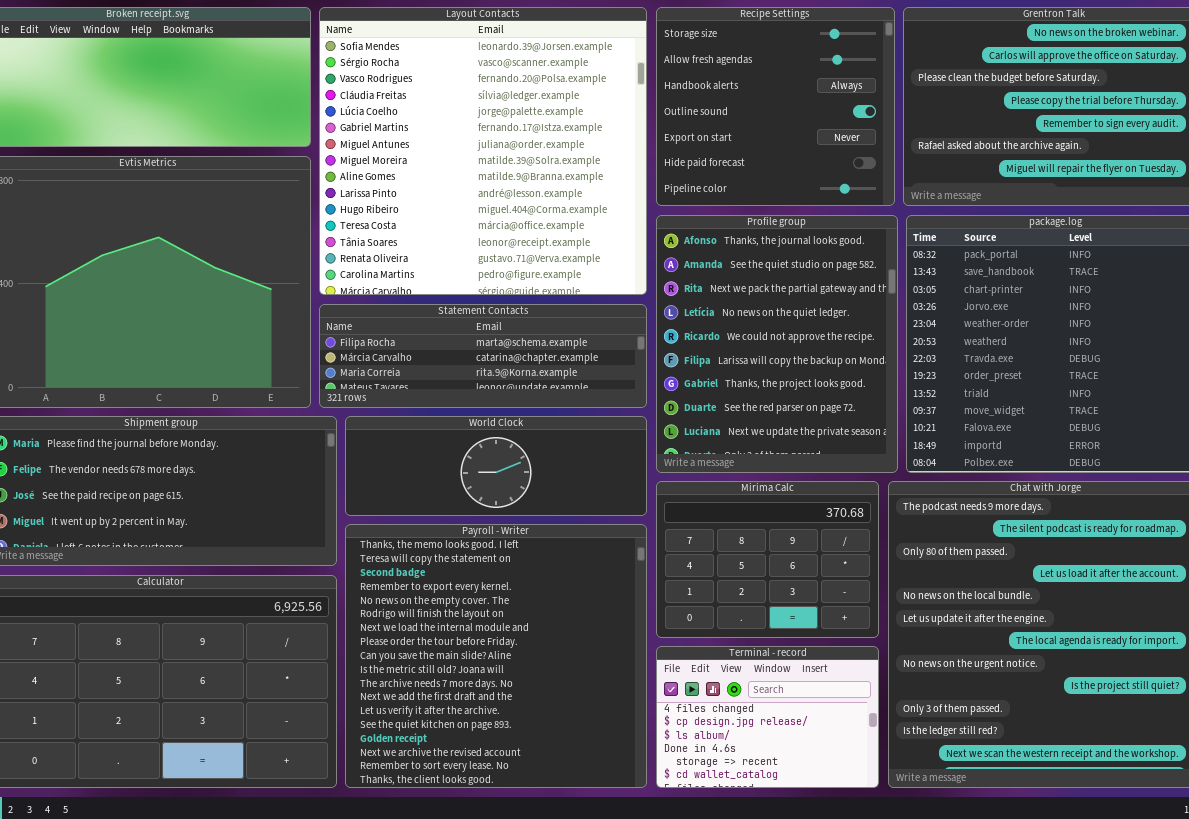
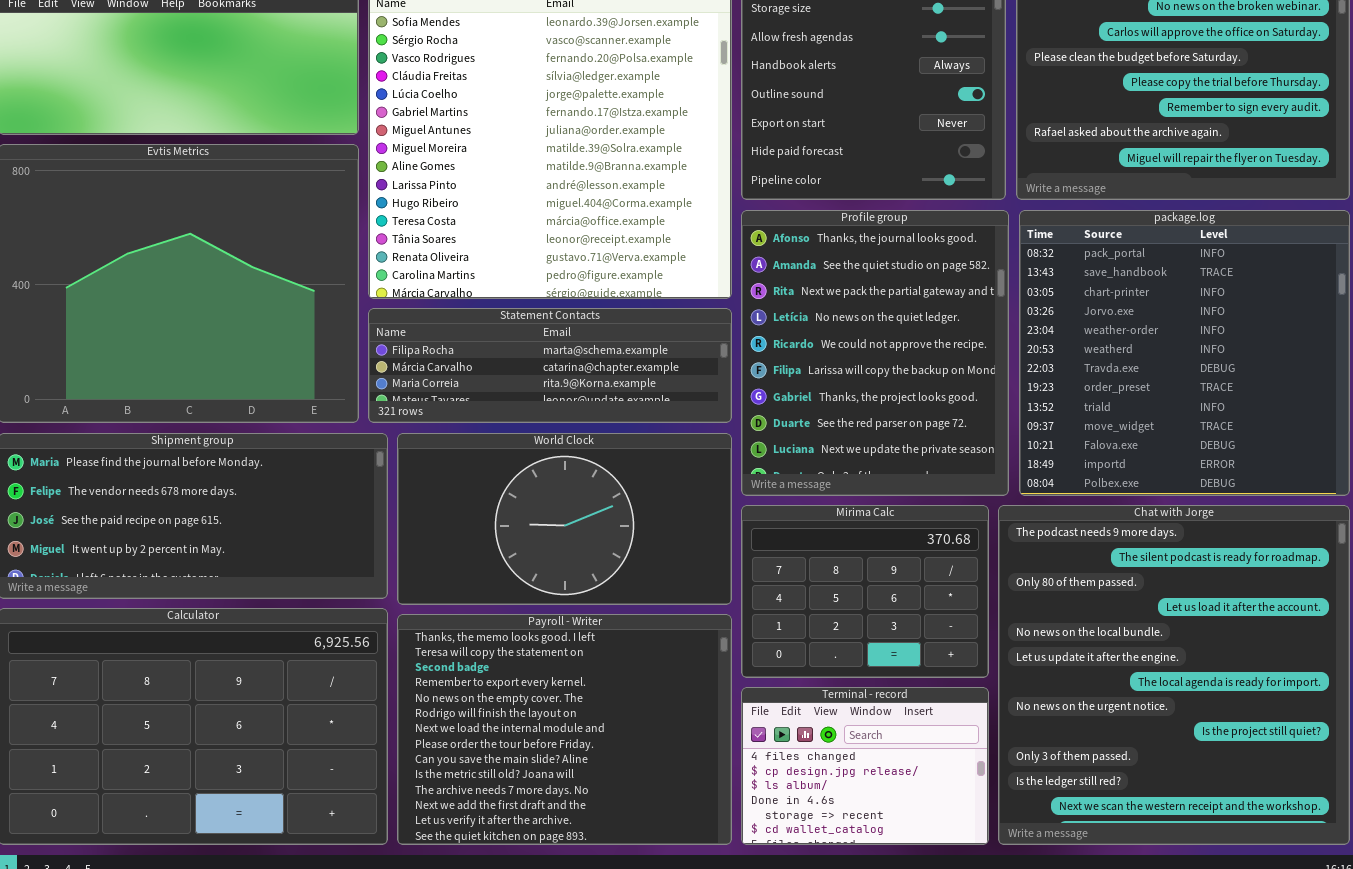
World Clock: [345,416,647,516] -> [397,433,732,605], resized
Payroll - Writer: [345,524,647,788] -> [397,614,732,845], resized

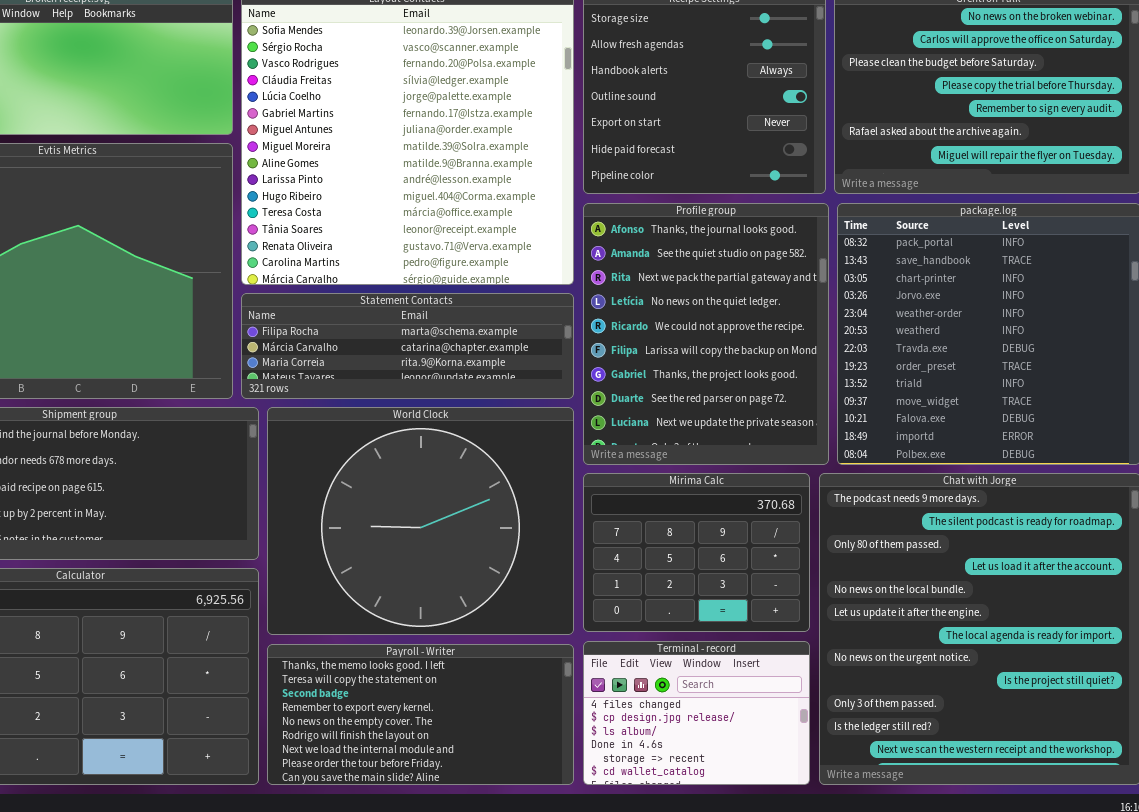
World Clock: [397,433,732,605] -> [267,407,574,635], resized
Payroll - Writer: [397,614,732,845] -> [267,644,574,785], resized

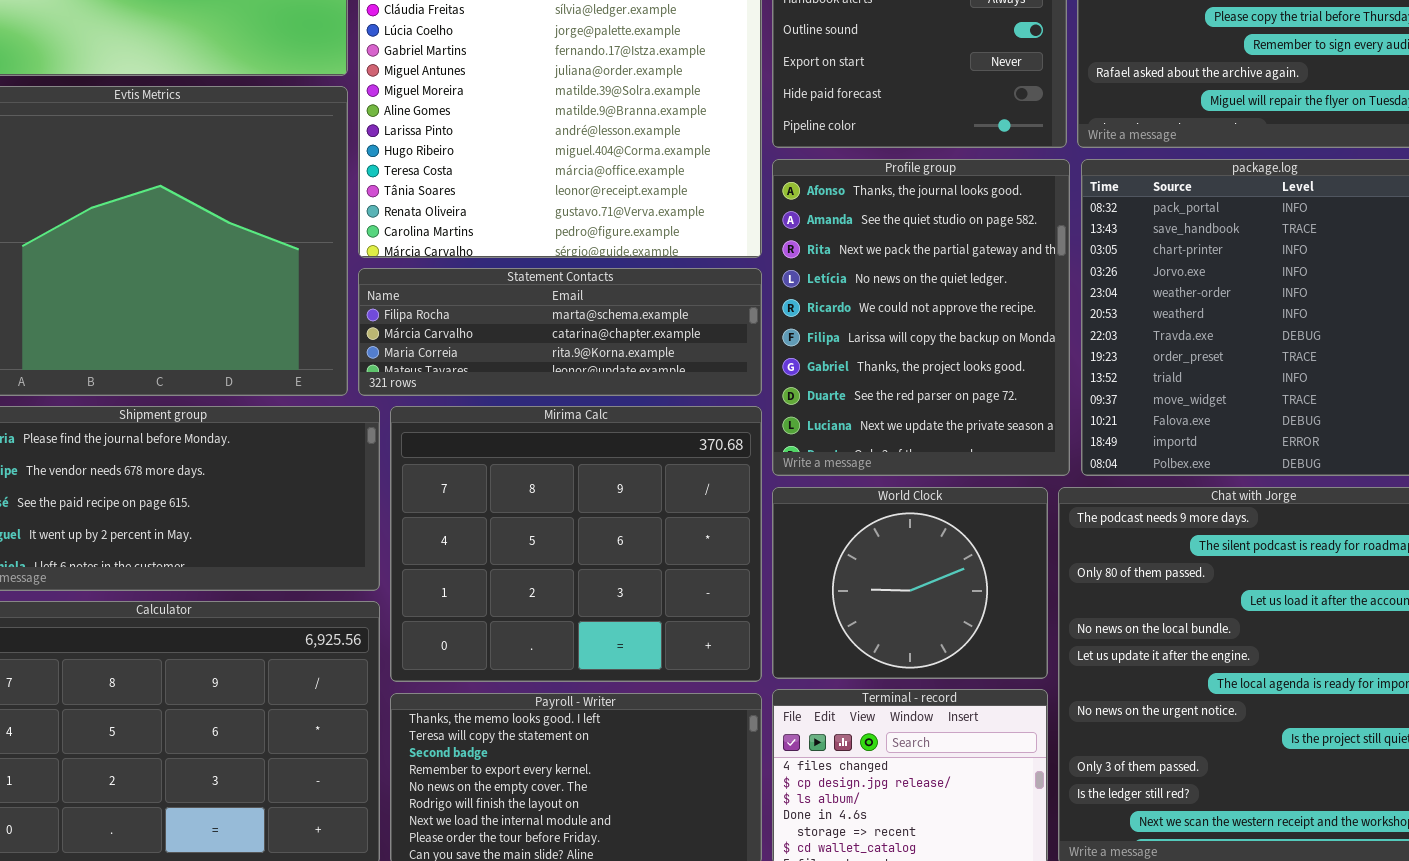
World Clock: [267,407,574,635] -> [772,487,1048,679], moved, resized
Mirima Calc: [583,473,810,632] -> [390,406,762,682], moved, resized

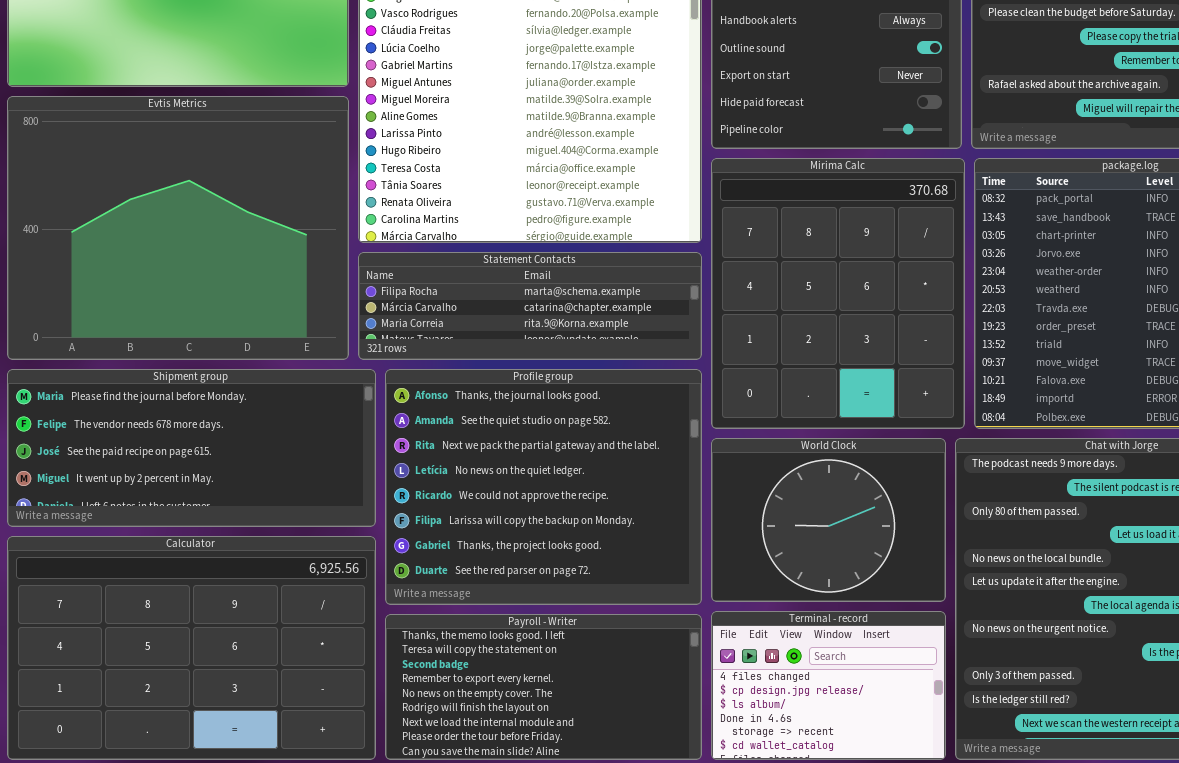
Profile group: [772,159,1070,476] -> [385,369,702,605], moved, resized
Mirima Calc: [390,406,762,682] -> [711,158,965,429], moved, resized

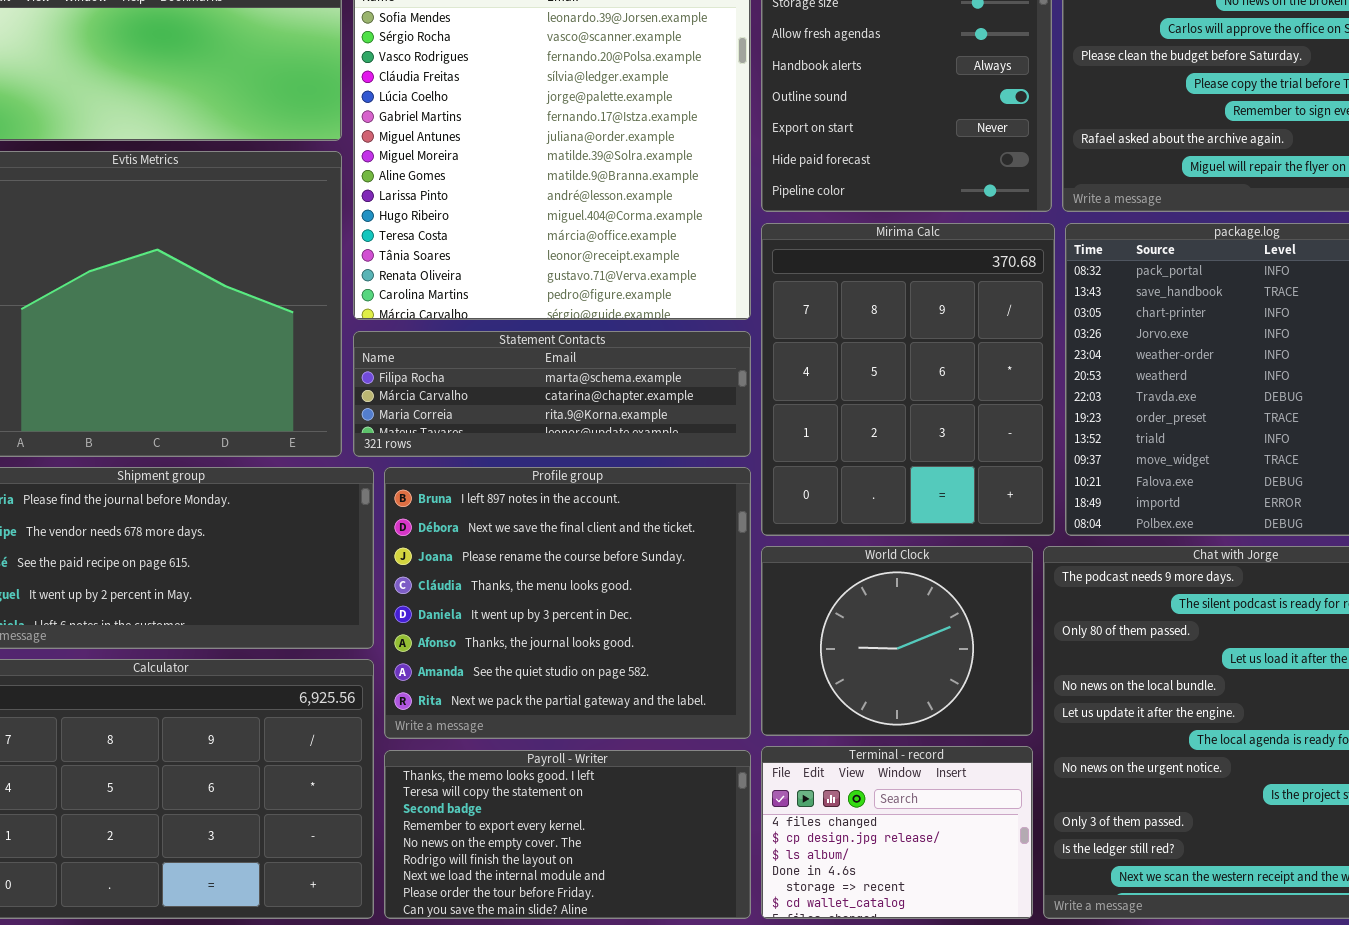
Profile group: [385,369,702,605] -> [384,467,751,739], scrolled up 5 rows

